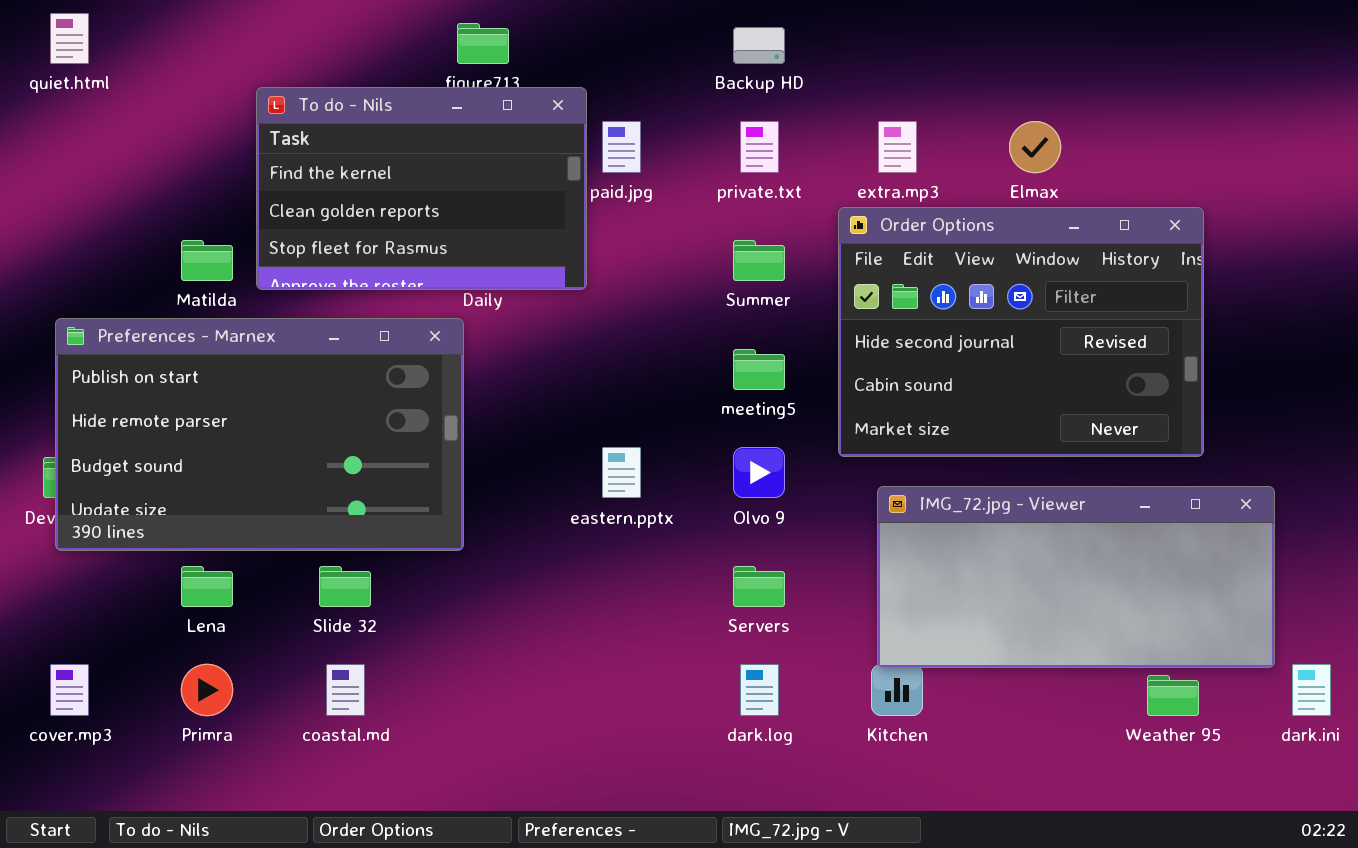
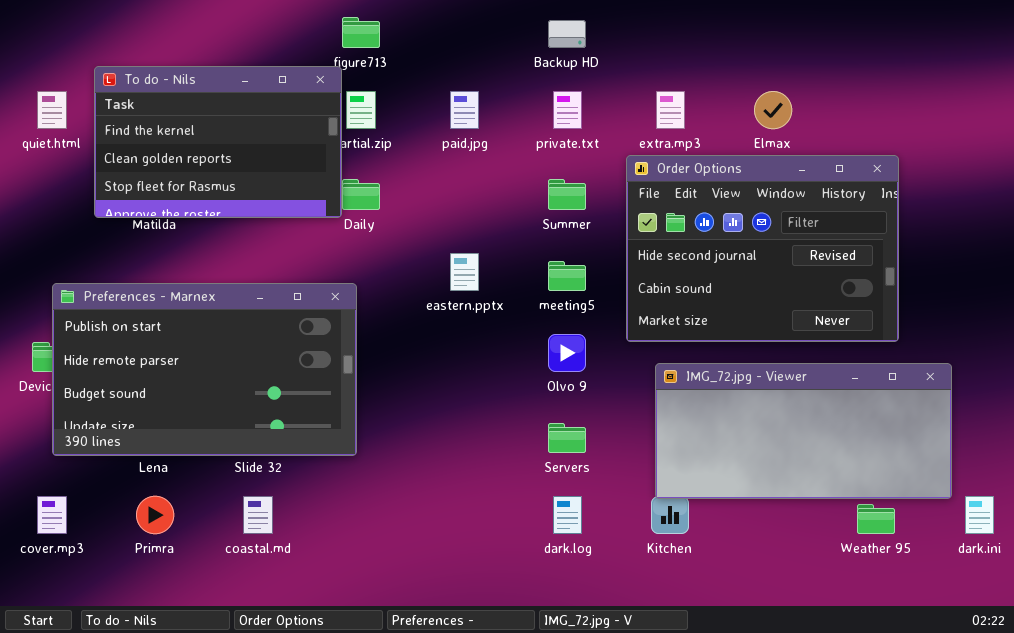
quiet.html: [50,13,89,64] -> [37,91,67,129], moved
To do - Nils: [256,87,587,290] -> [94,66,342,218], moved
Preferences - Marnex: [55,318,464,551] -> [52,283,357,456], moved
eastern.pptx: [602,447,641,498] -> [450,253,479,291], moved

